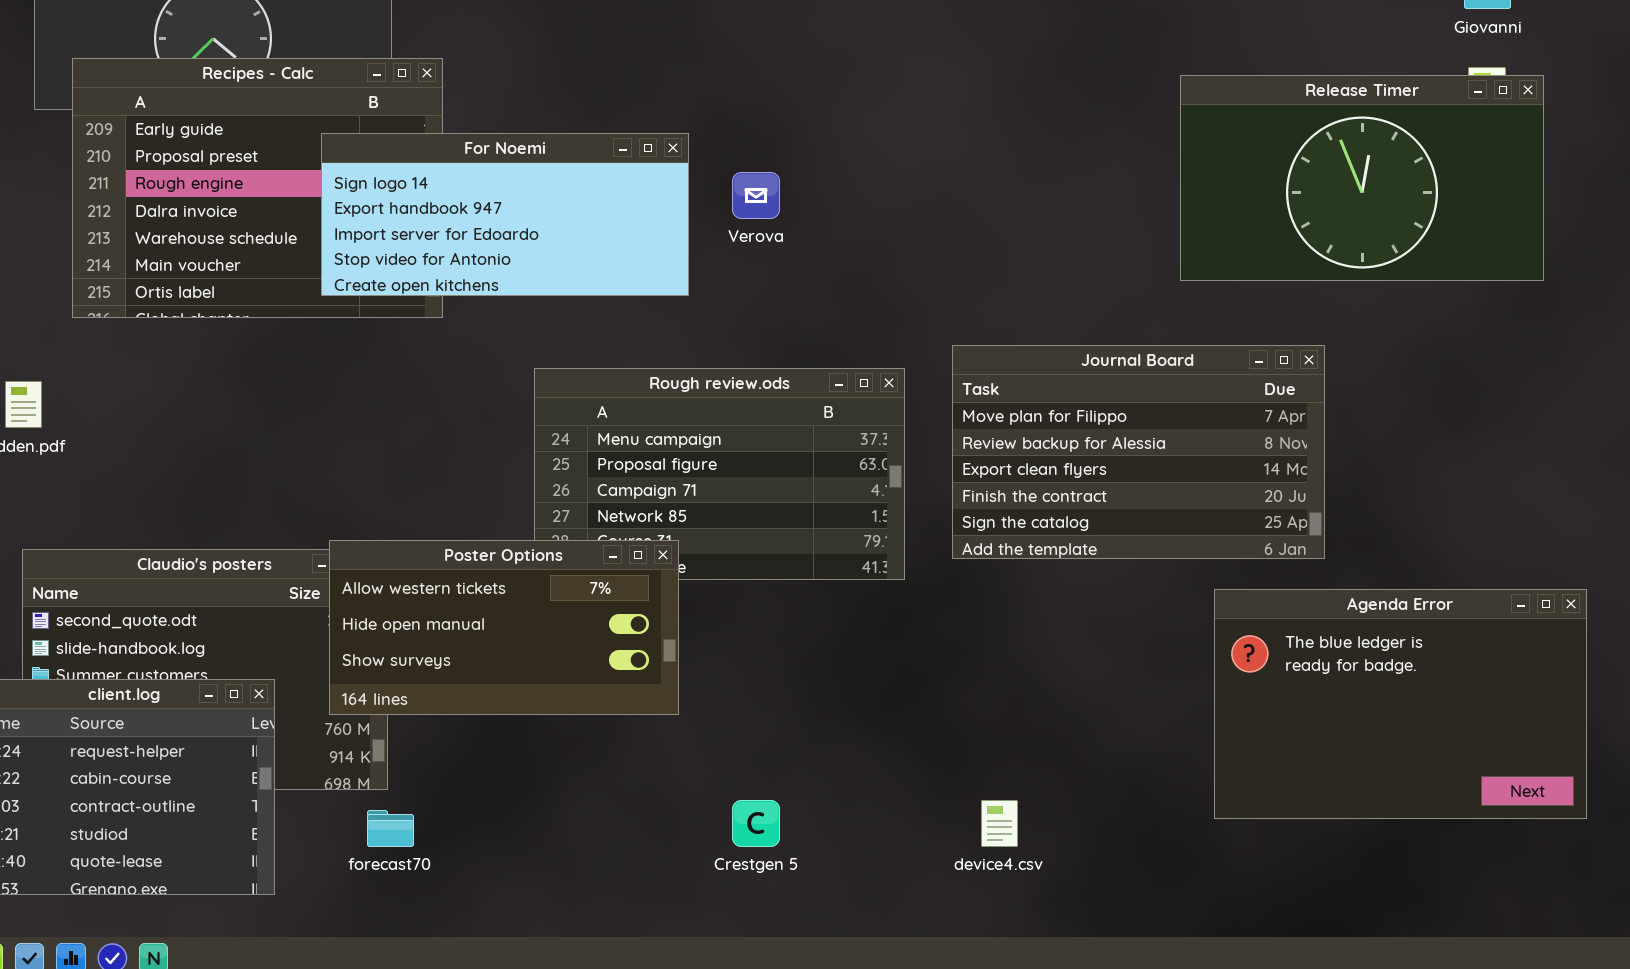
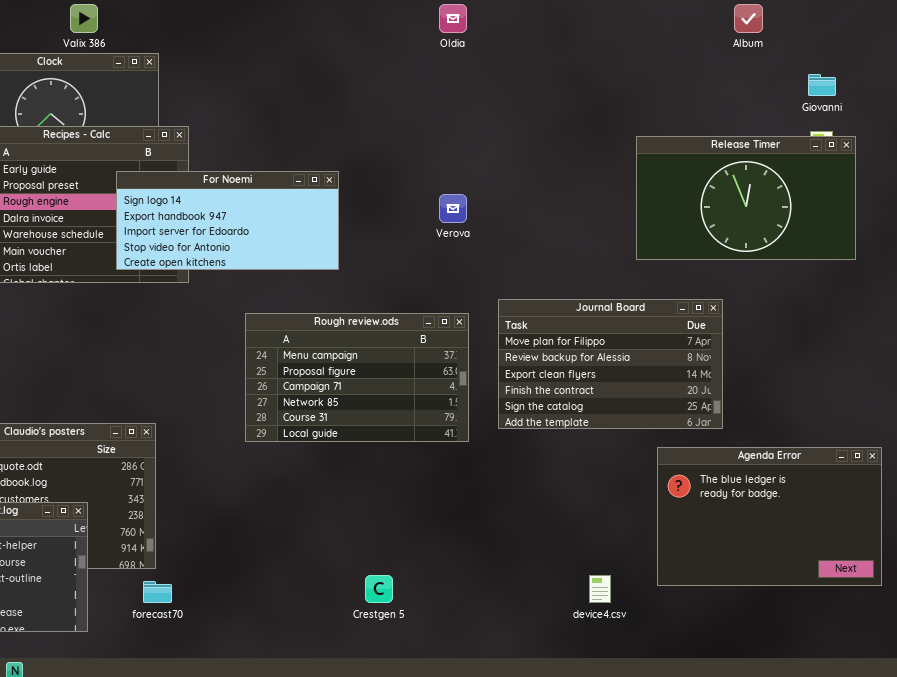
Verova: [732,172,780,219] -> [439,194,467,223], moved
Poster Options: [329,540,679,715] -> none, closed
device4.csv: [981,800,1018,847] -> [589,575,611,603], moved

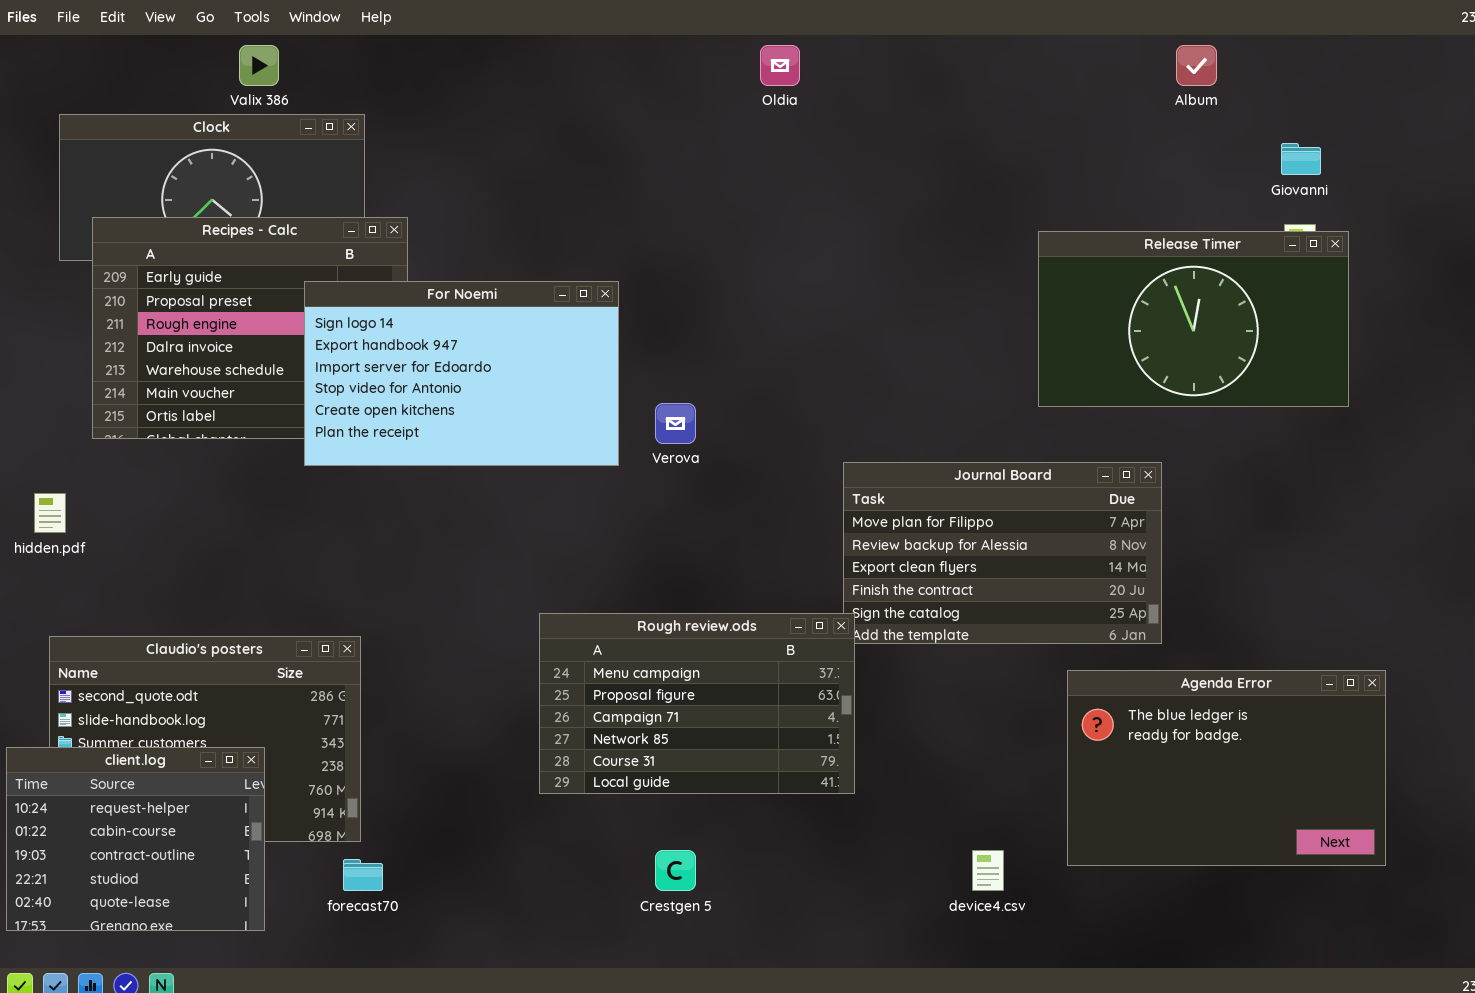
For Noemi: [116,171,339,270] -> [304,281,619,466], resized
Verova: [439,194,467,223] -> [655,403,696,444], moved
Rough review.ods: [245,313,469,442] -> [539,613,855,794], moved

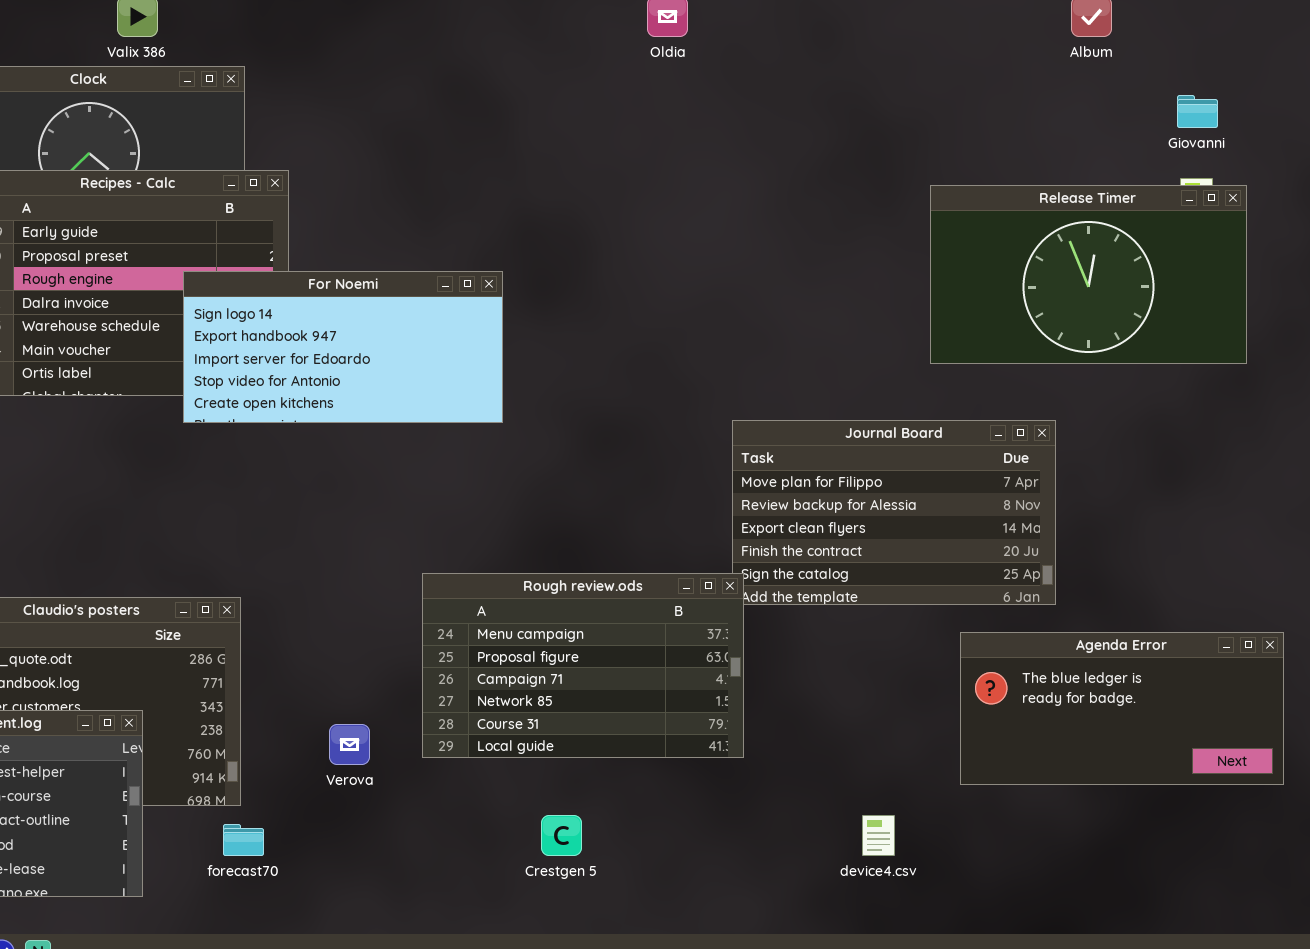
For Noemi: [304,281,619,466] -> [183,271,503,423], resized
Verova: [655,403,696,444] -> [329,724,370,765], moved
Agenda Error: [1067,670,1386,866] -> [960,632,1284,785], resized

